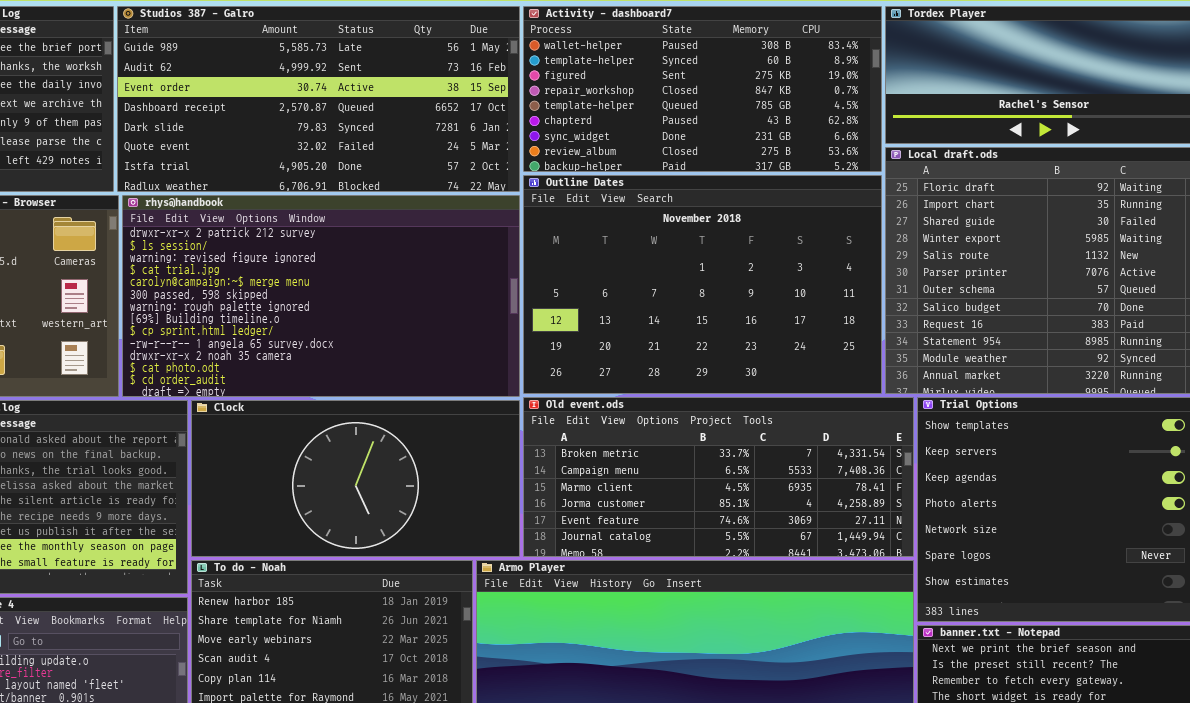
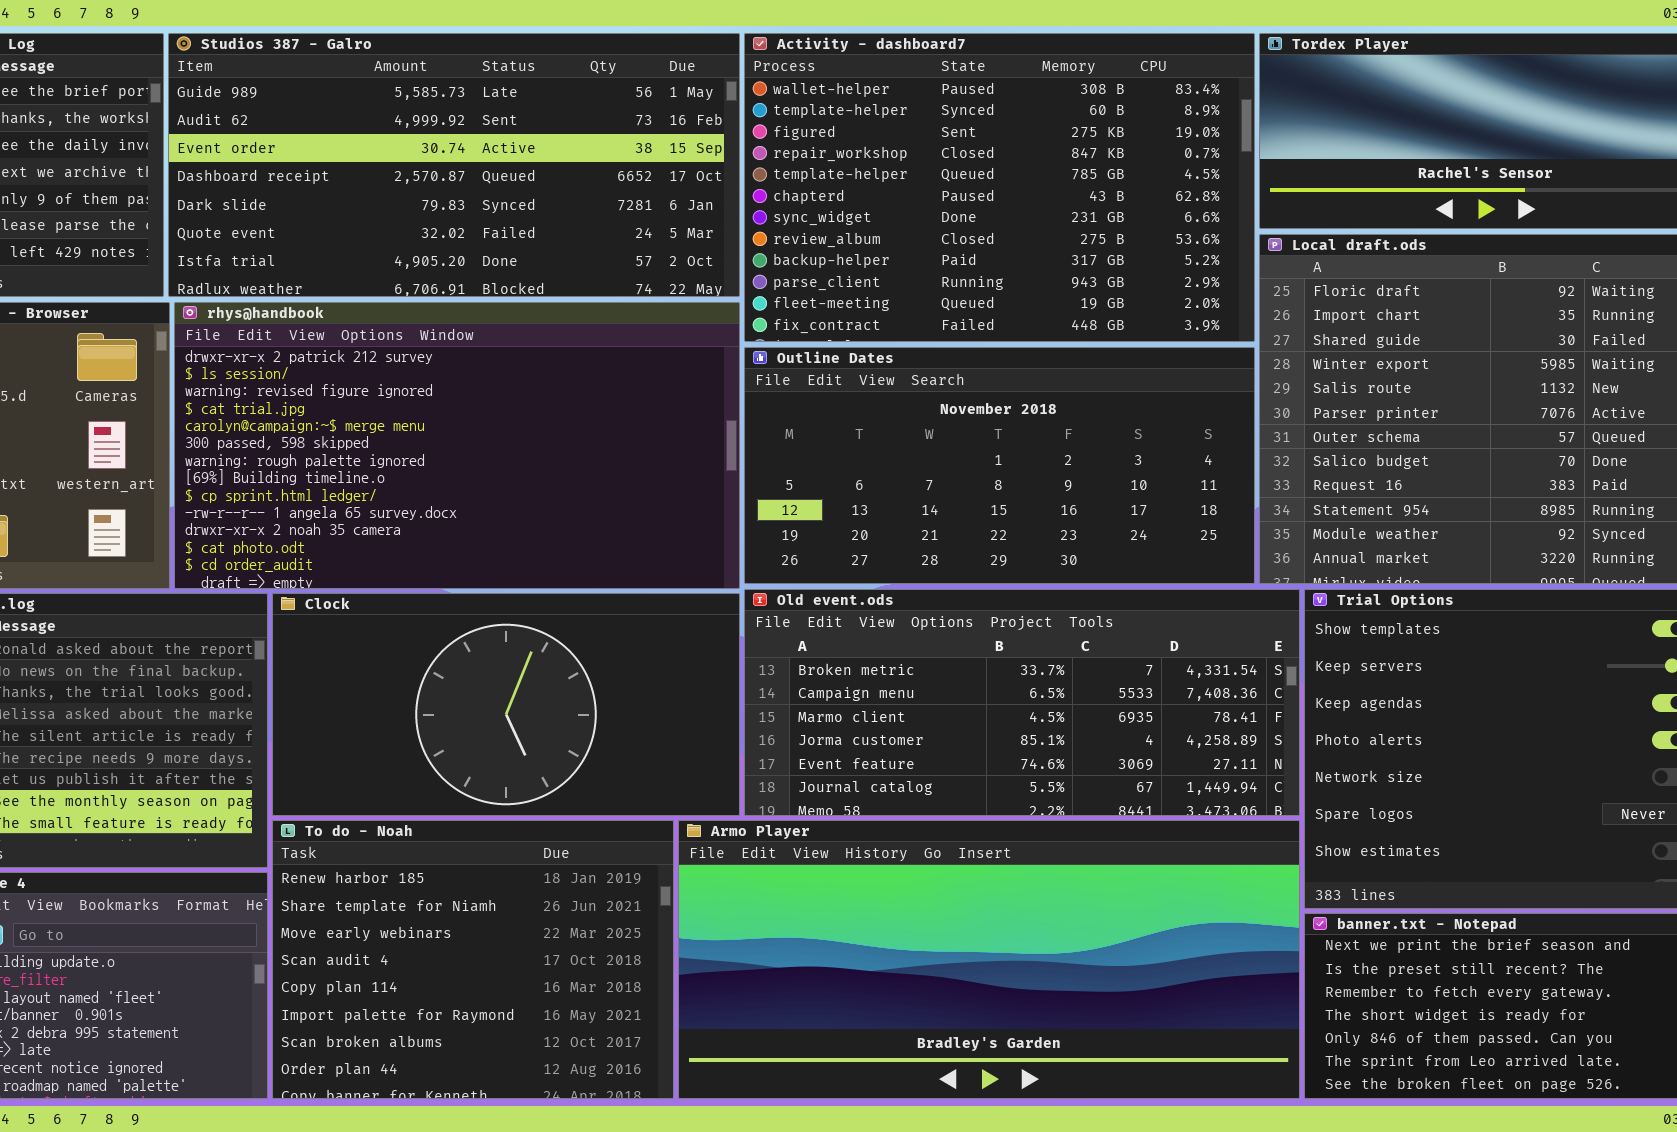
Activity - dashboard7: [523,6,882,172] -> [744,33,1255,342], resized
Outline Dates: [523,175,882,394] -> [744,347,1255,584], resized

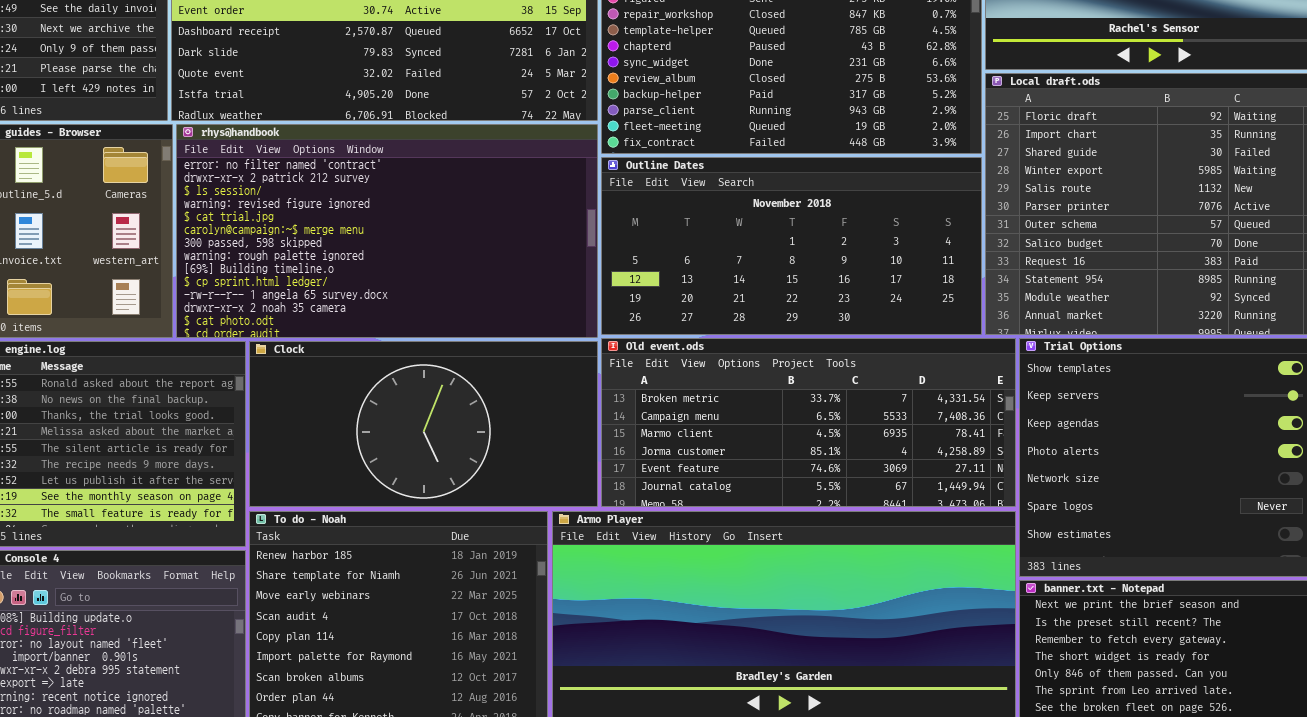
rhys@handbook: [174,302,740,589] -> [176,124,598,338], scrolled up 1 row

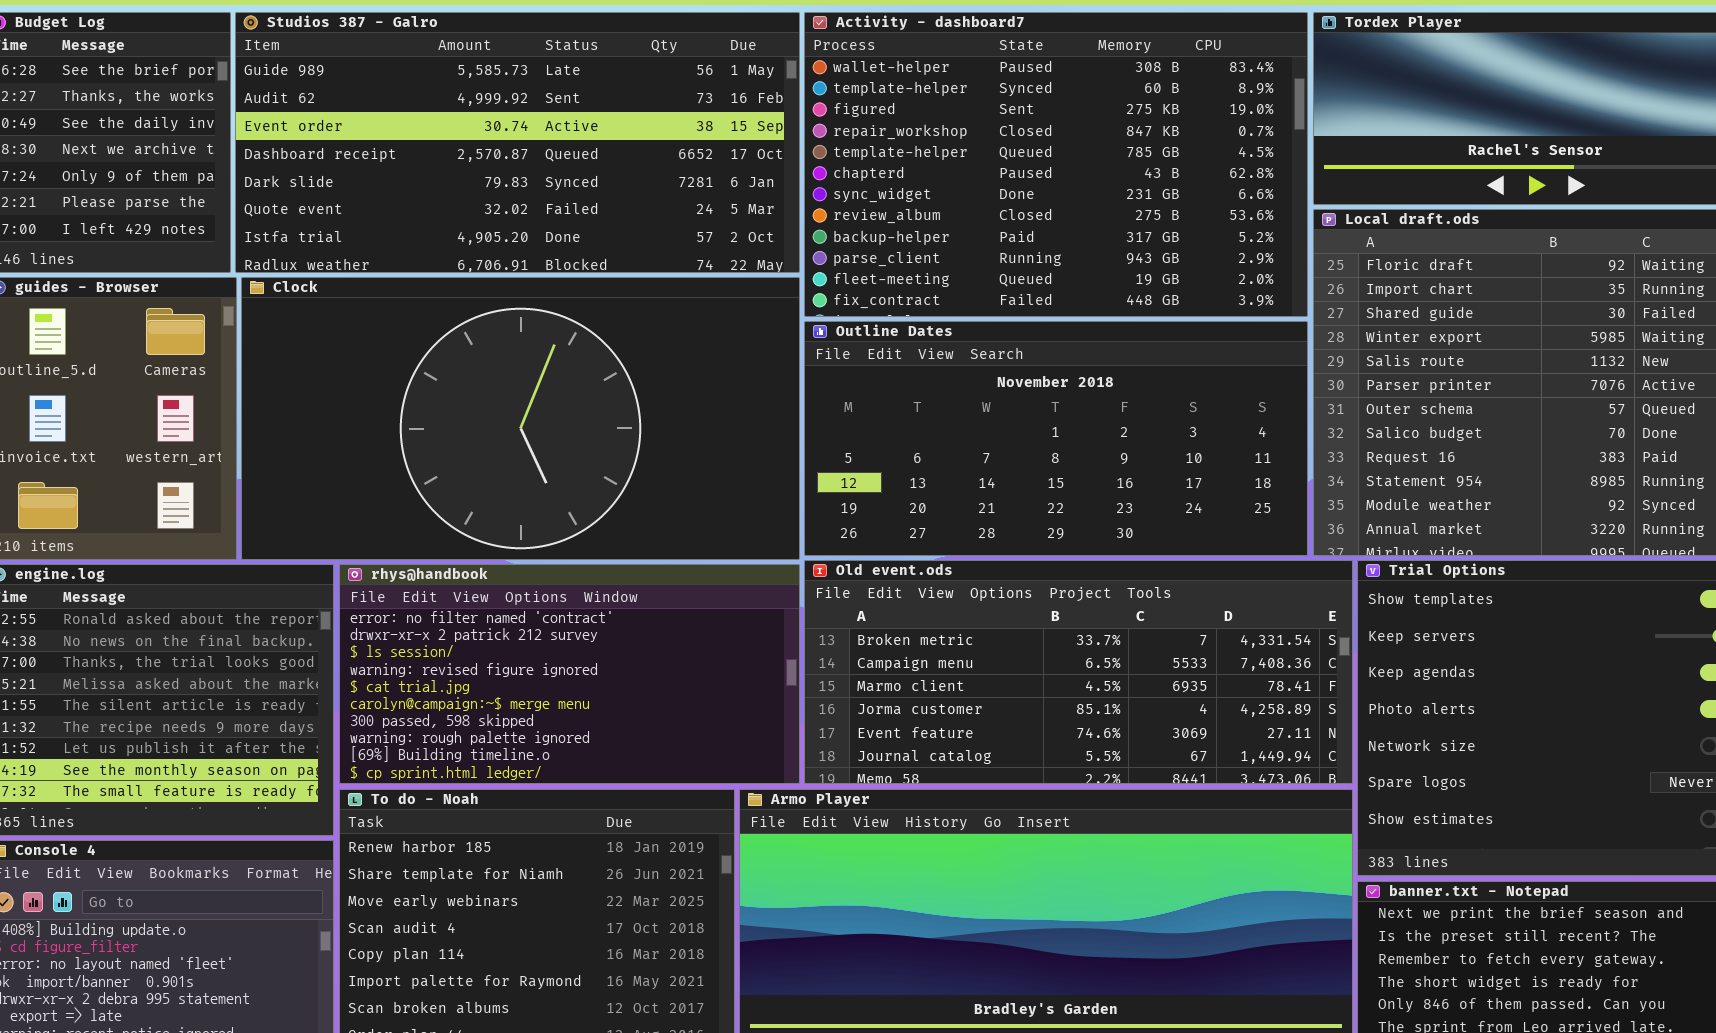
rhys@handbook: [176,124,598,338] -> [339,564,800,784], moved, resized
Clock: [249,341,598,507] -> [241,277,800,560], moved, resized

